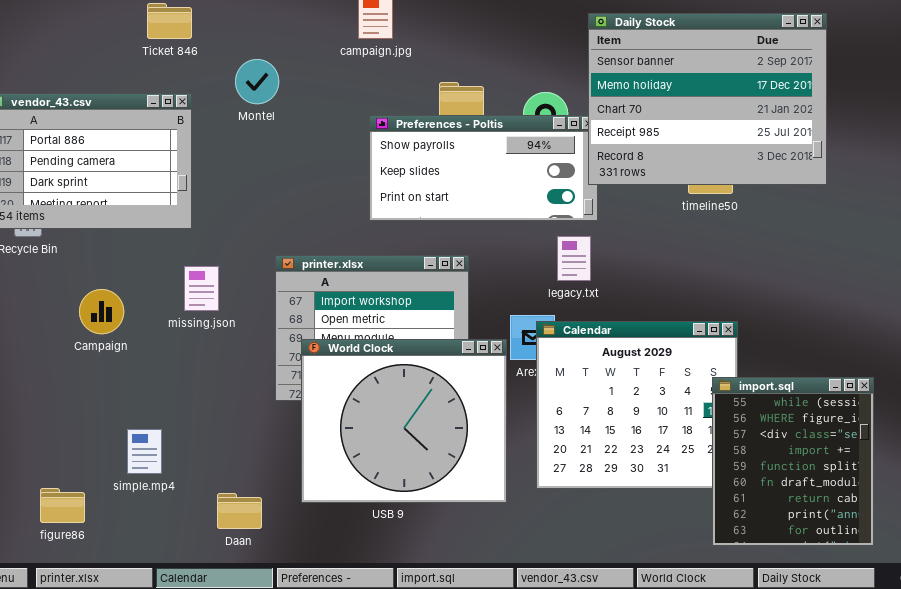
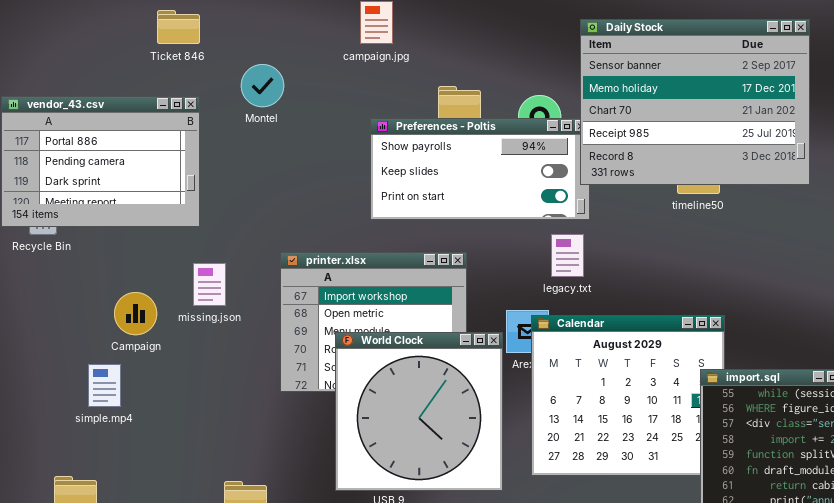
Campaign: [79,289,124,334] -> [114,292,157,335], moved
World Clock: [301,339,507,503] -> [335,332,503,491], resized
simple.mp4: [127,429,162,474] -> [88,364,121,407], moved

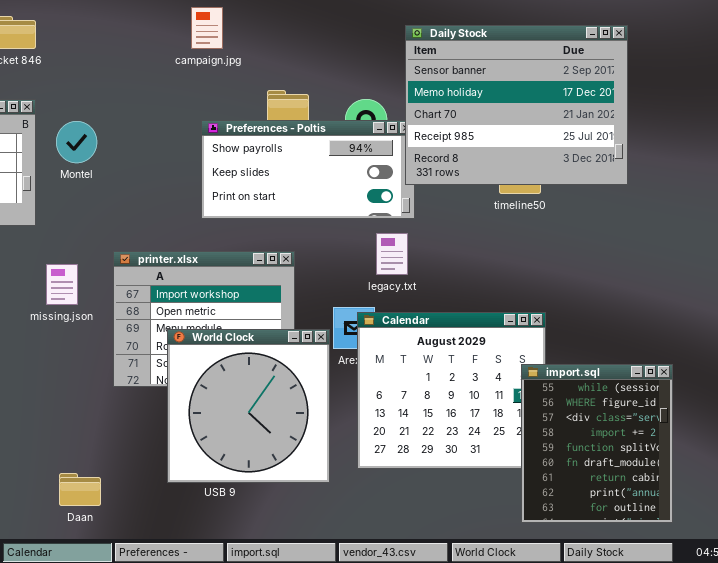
Montel: [241,64,284,107] -> [56,121,97,163], moved
missing.json: [193,263,226,306] -> [46,264,78,305], moved

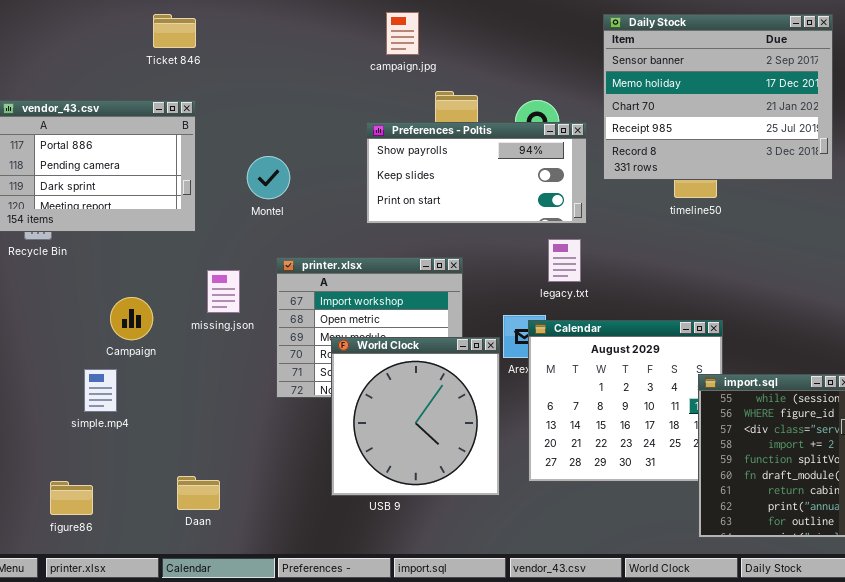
campaign.jpg: [191,7,223,49] -> [386,12,419,55], moved
Daily Stock: [405,25,628,185] -> [603,14,833,180], moved
Montel: [56,121,97,163] -> [247,156,290,199], moved
Daan: [59,473,101,506] -> [177,476,220,510], moved

